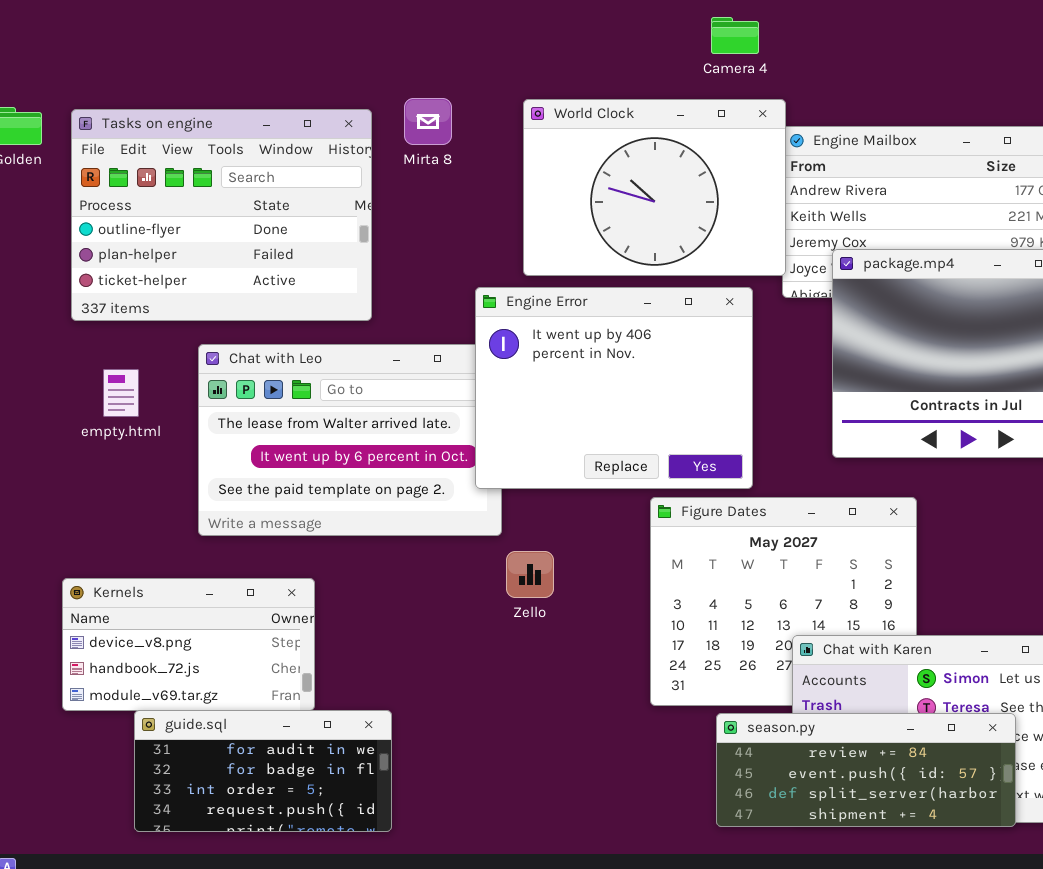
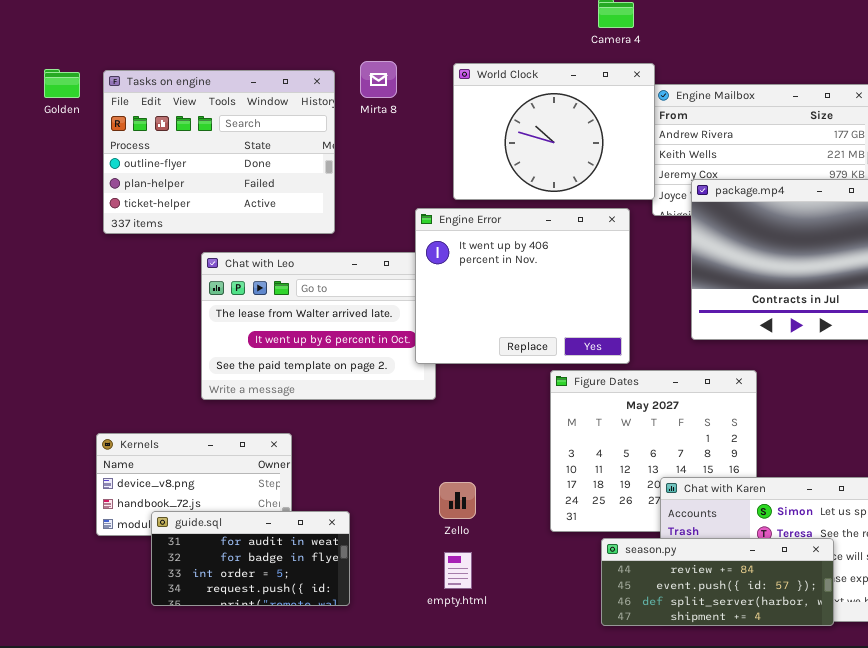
empty.html: [103,369,139,417] -> [444,552,472,589], moved
Zello: [506,551,554,598] -> [439,482,476,519], moved
guide.sql: [134,710,392,832] -> [151,511,350,606], moved

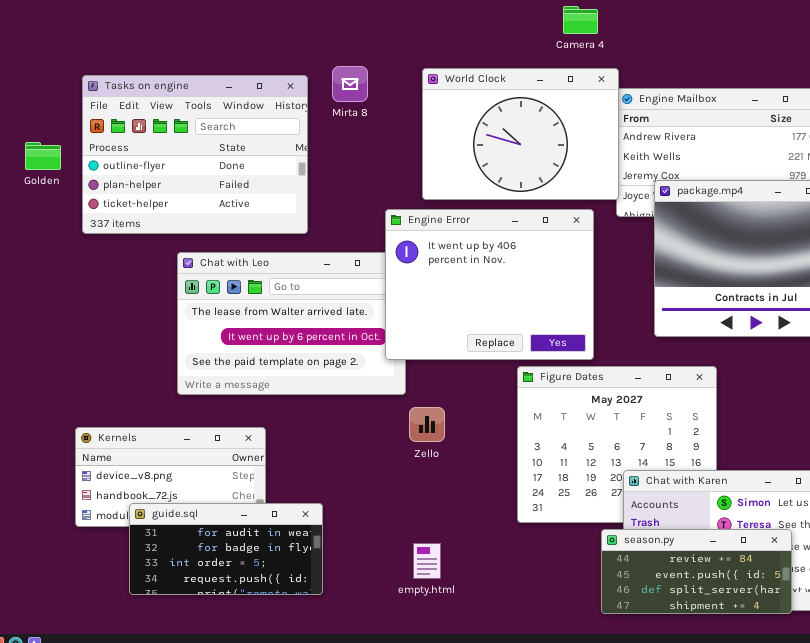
Golden: [44,69,80,98] -> [25,142,61,170], moved
Zello: [439,482,476,519] -> [409,407,445,442], moved
season.py: [601,538,834,626] -> [601,529,792,614], resized

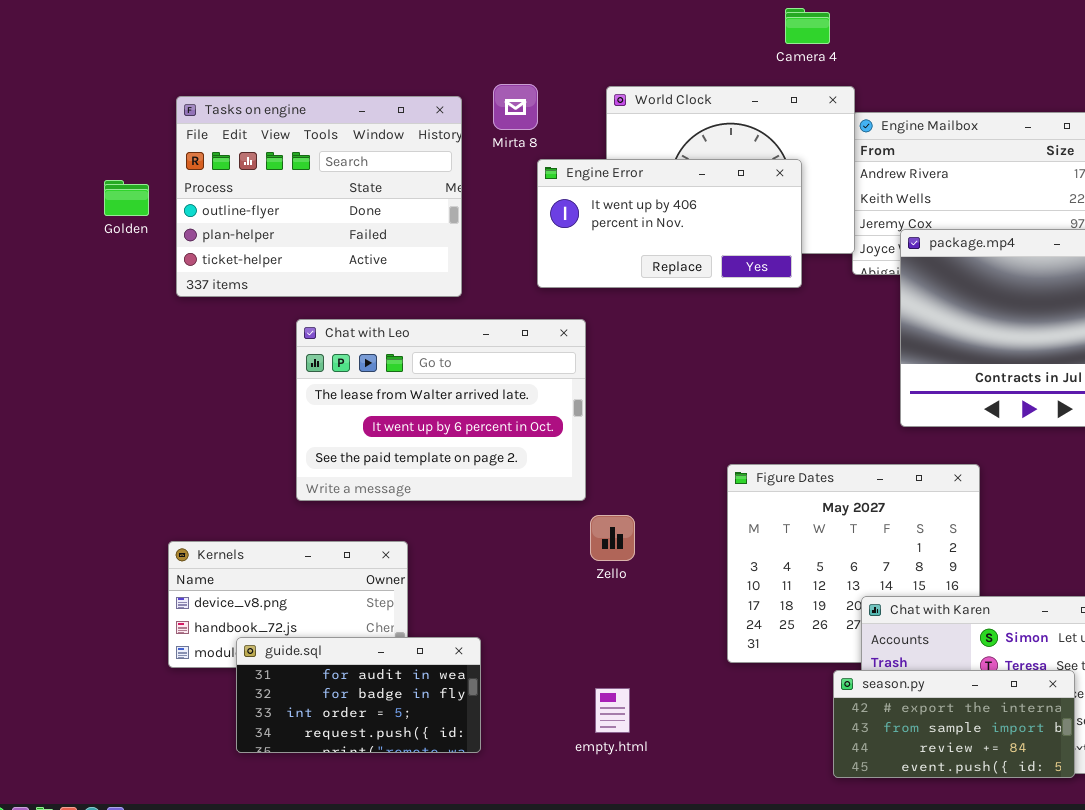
Engine Error: [385,209,594,360] -> [537,159,802,288], moved, resized
season.py: [601,529,792,614] -> [833,670,1075,778], scrolled up 2 rows

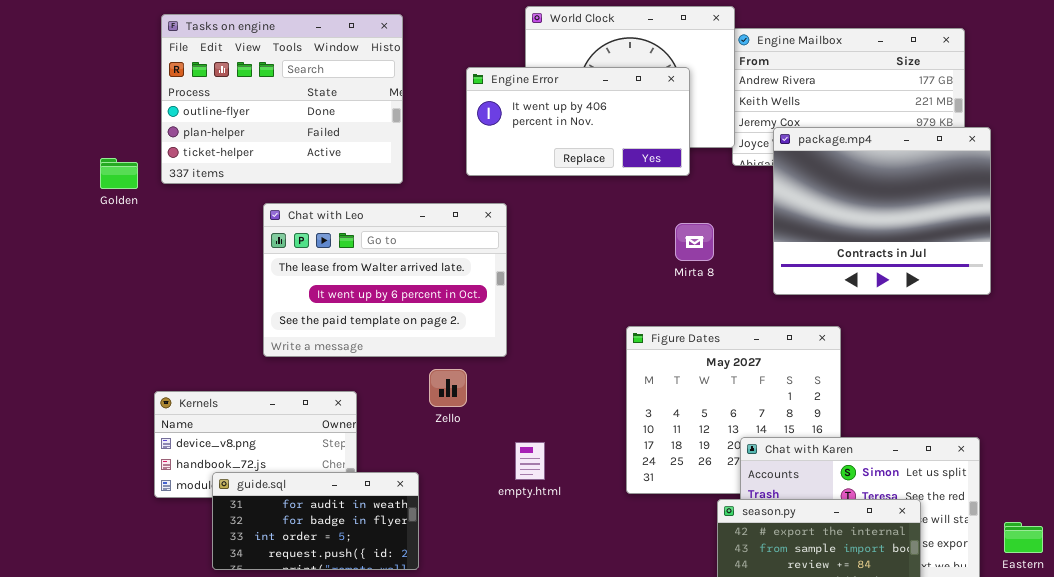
Mirta 8: [493,84,538,130] -> [675,223,714,261], moved
Golden: [104,180,149,216] -> [100,158,138,189], moved
Zello: [590,515,635,561] -> [429,369,467,407], moved
empty.html: [595,688,630,733] -> [515,442,545,480], moved

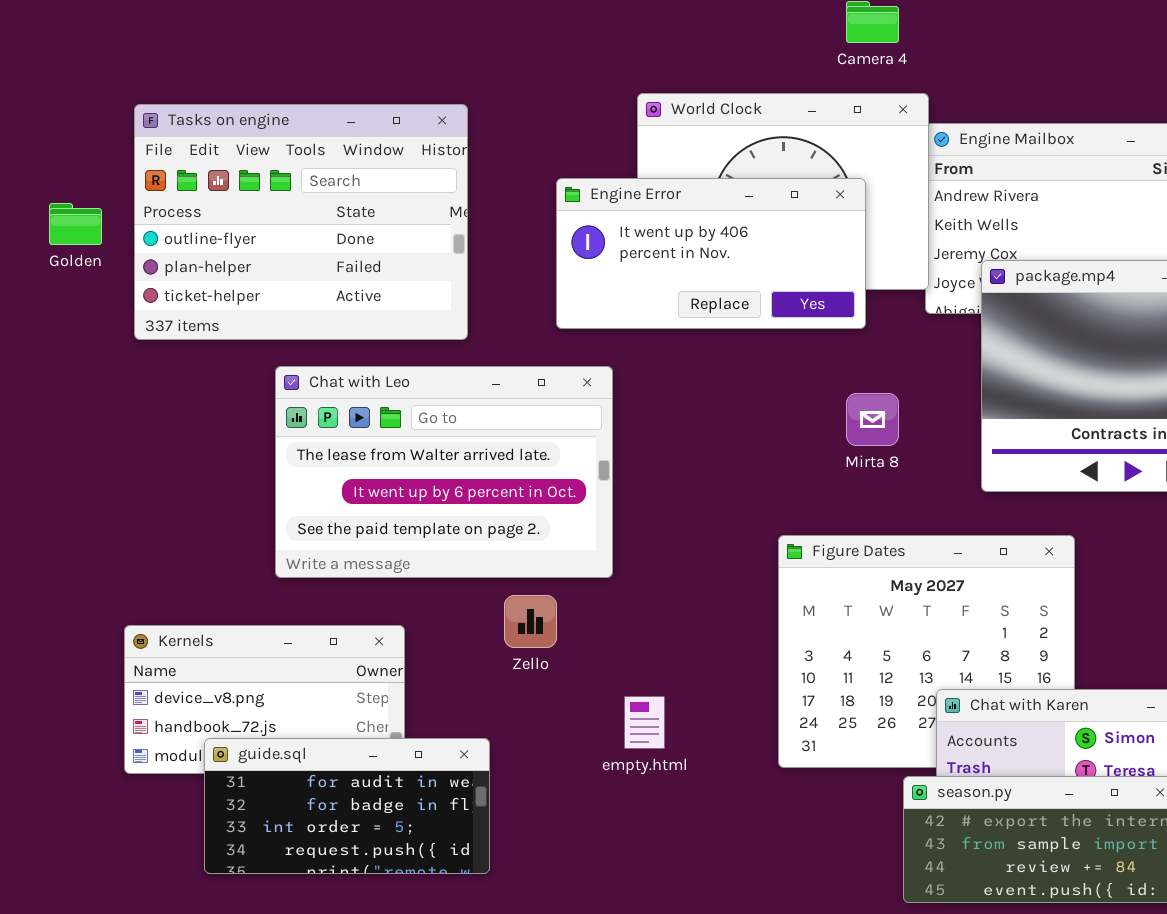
Golden: [100,158,138,189] -> [49,203,102,245], moved

